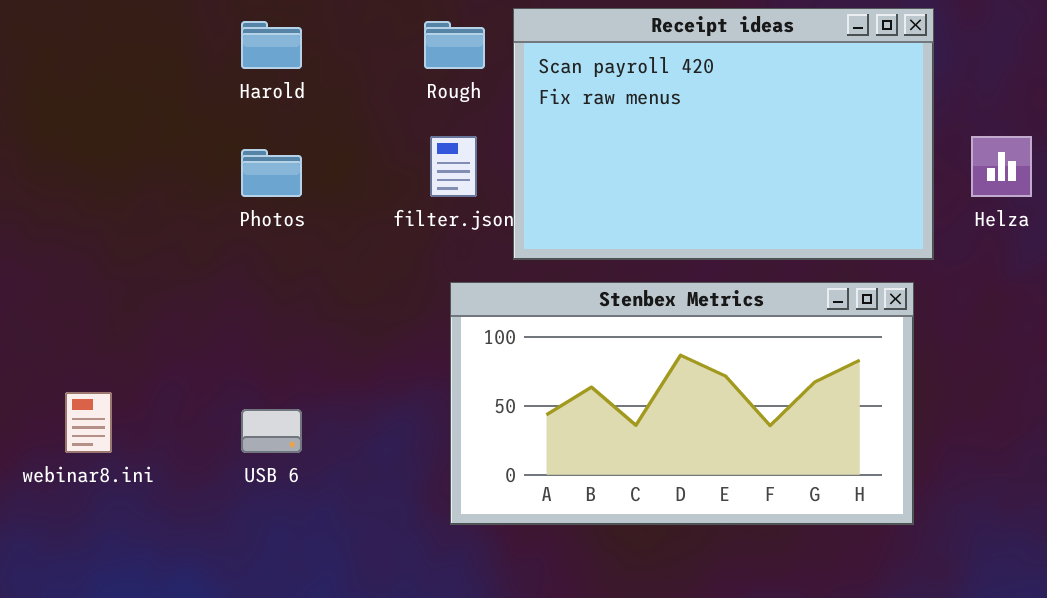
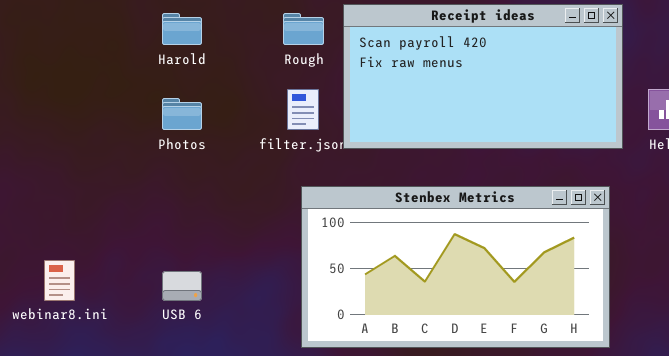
Receipt ideas: [513,8,934,260] -> [343,4,623,149], resized

